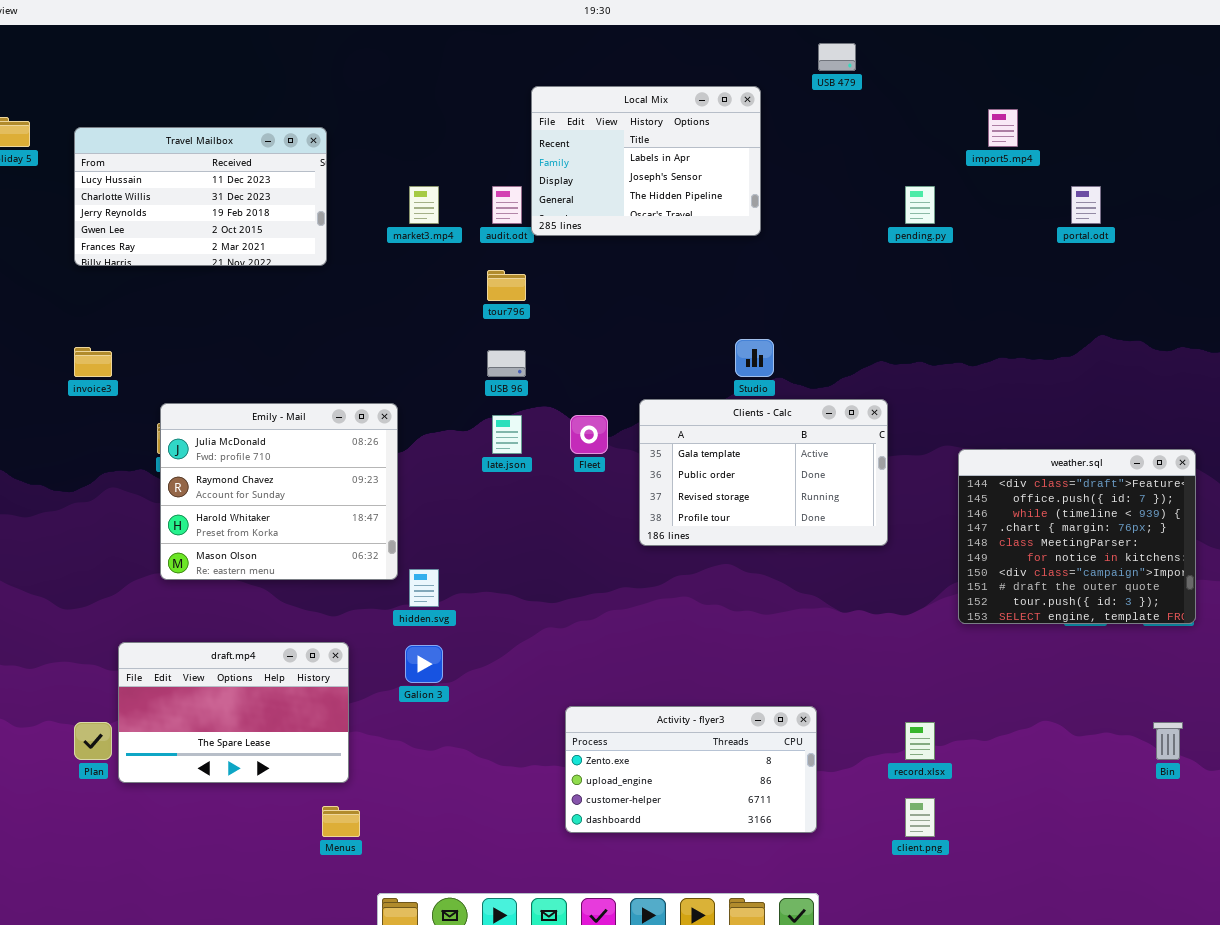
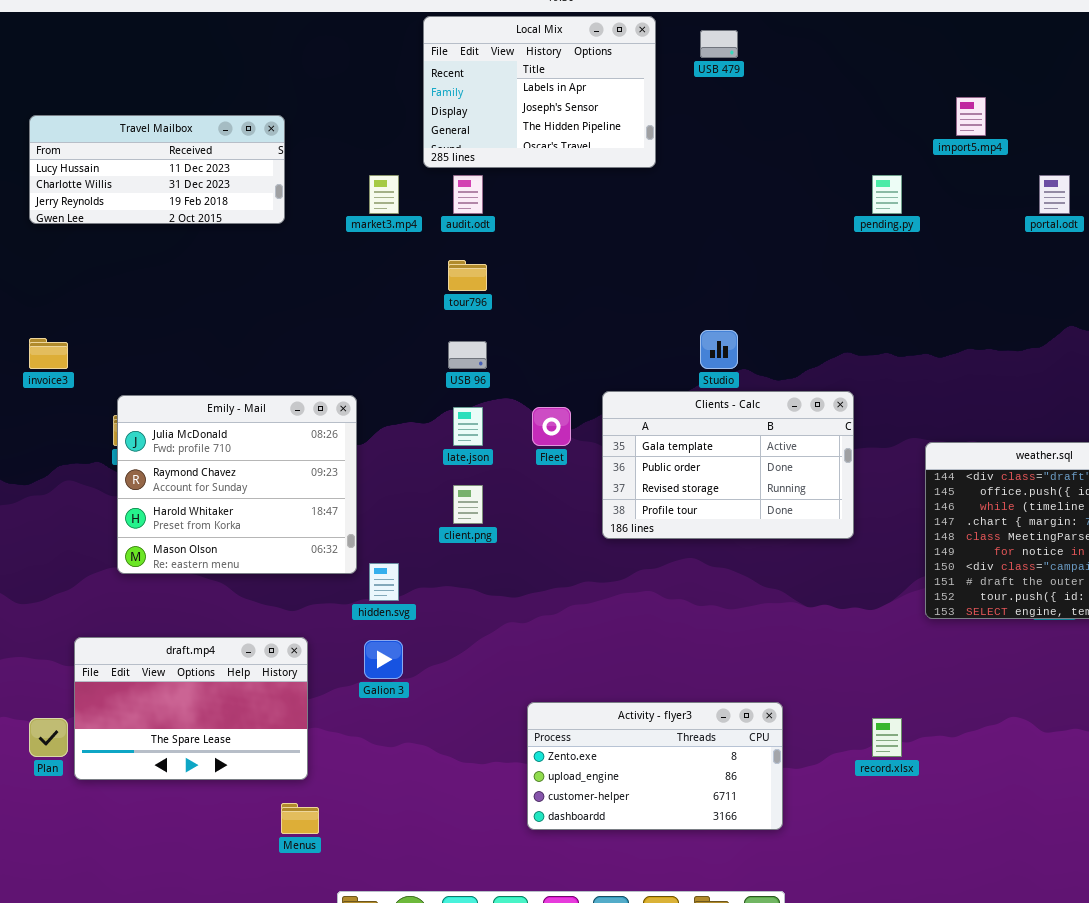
USB 479: [818,43,856,71] -> [700,30,738,58], moved
Local Mix: [531,86,761,236] -> [423,16,656,168], moved
Travel Mailbox: [74,127,327,266] -> [29,115,285,224], resized
client.png: [905,798,935,837] -> [453,485,483,524], moved

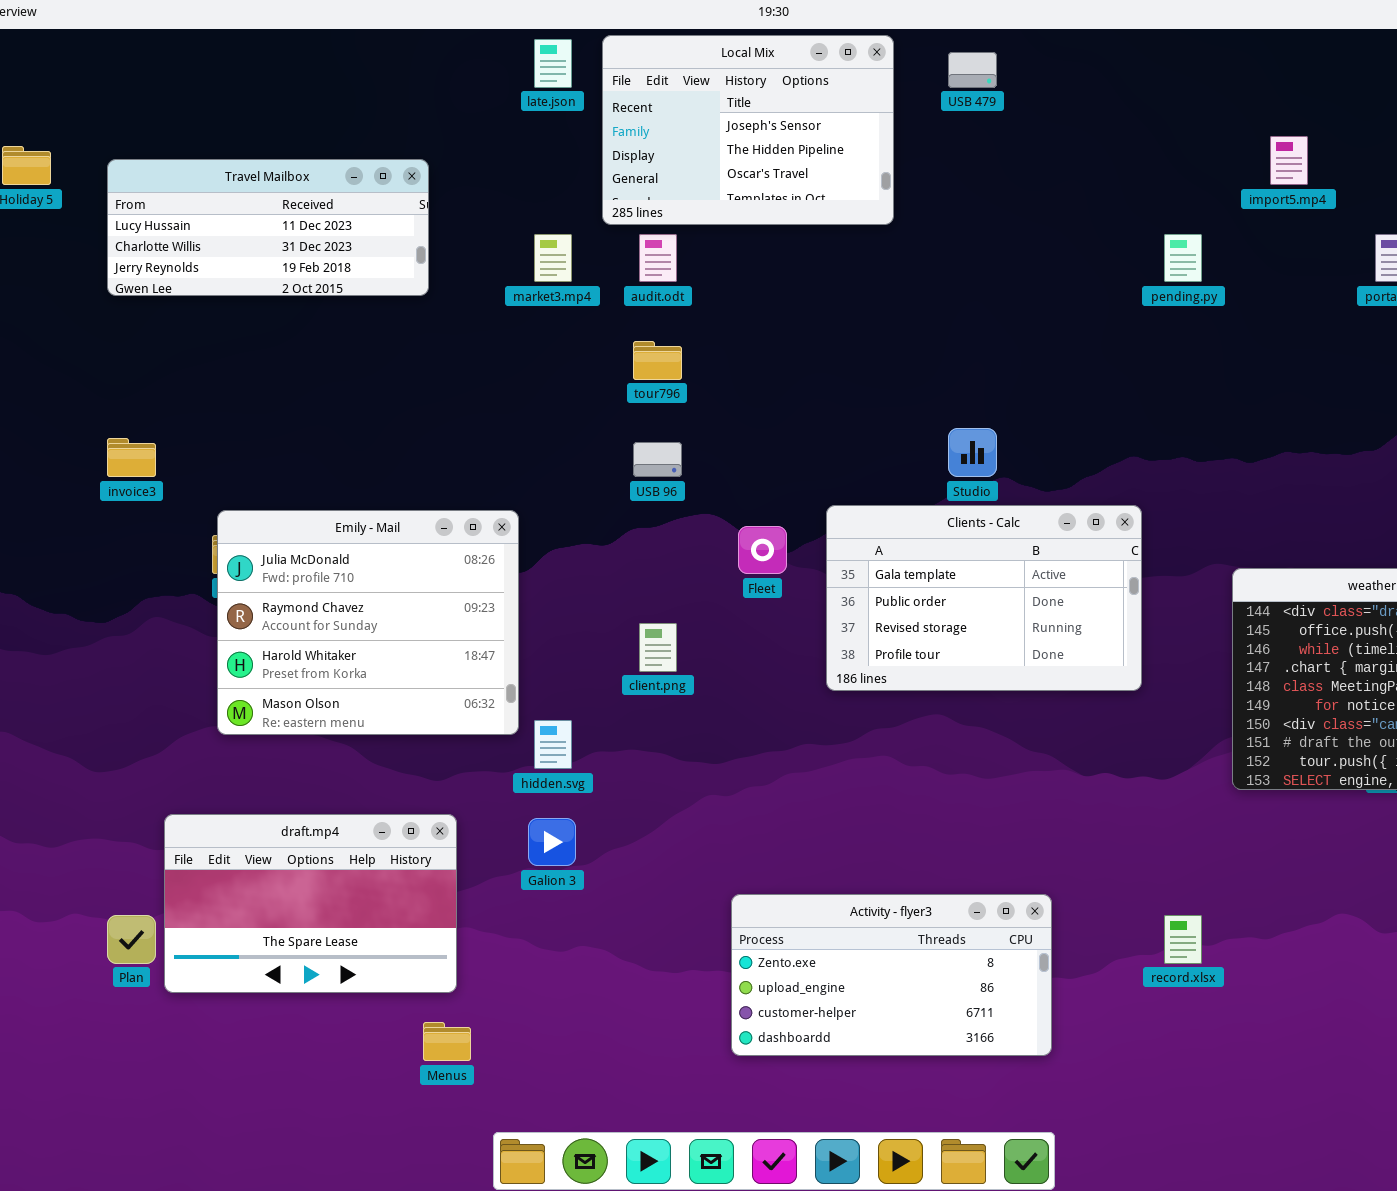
Local Mix: [423,16,656,168] -> [602,35,894,225], scrolled down 1 row
late.json: [453,407,483,446] -> [534,39,572,88], moved

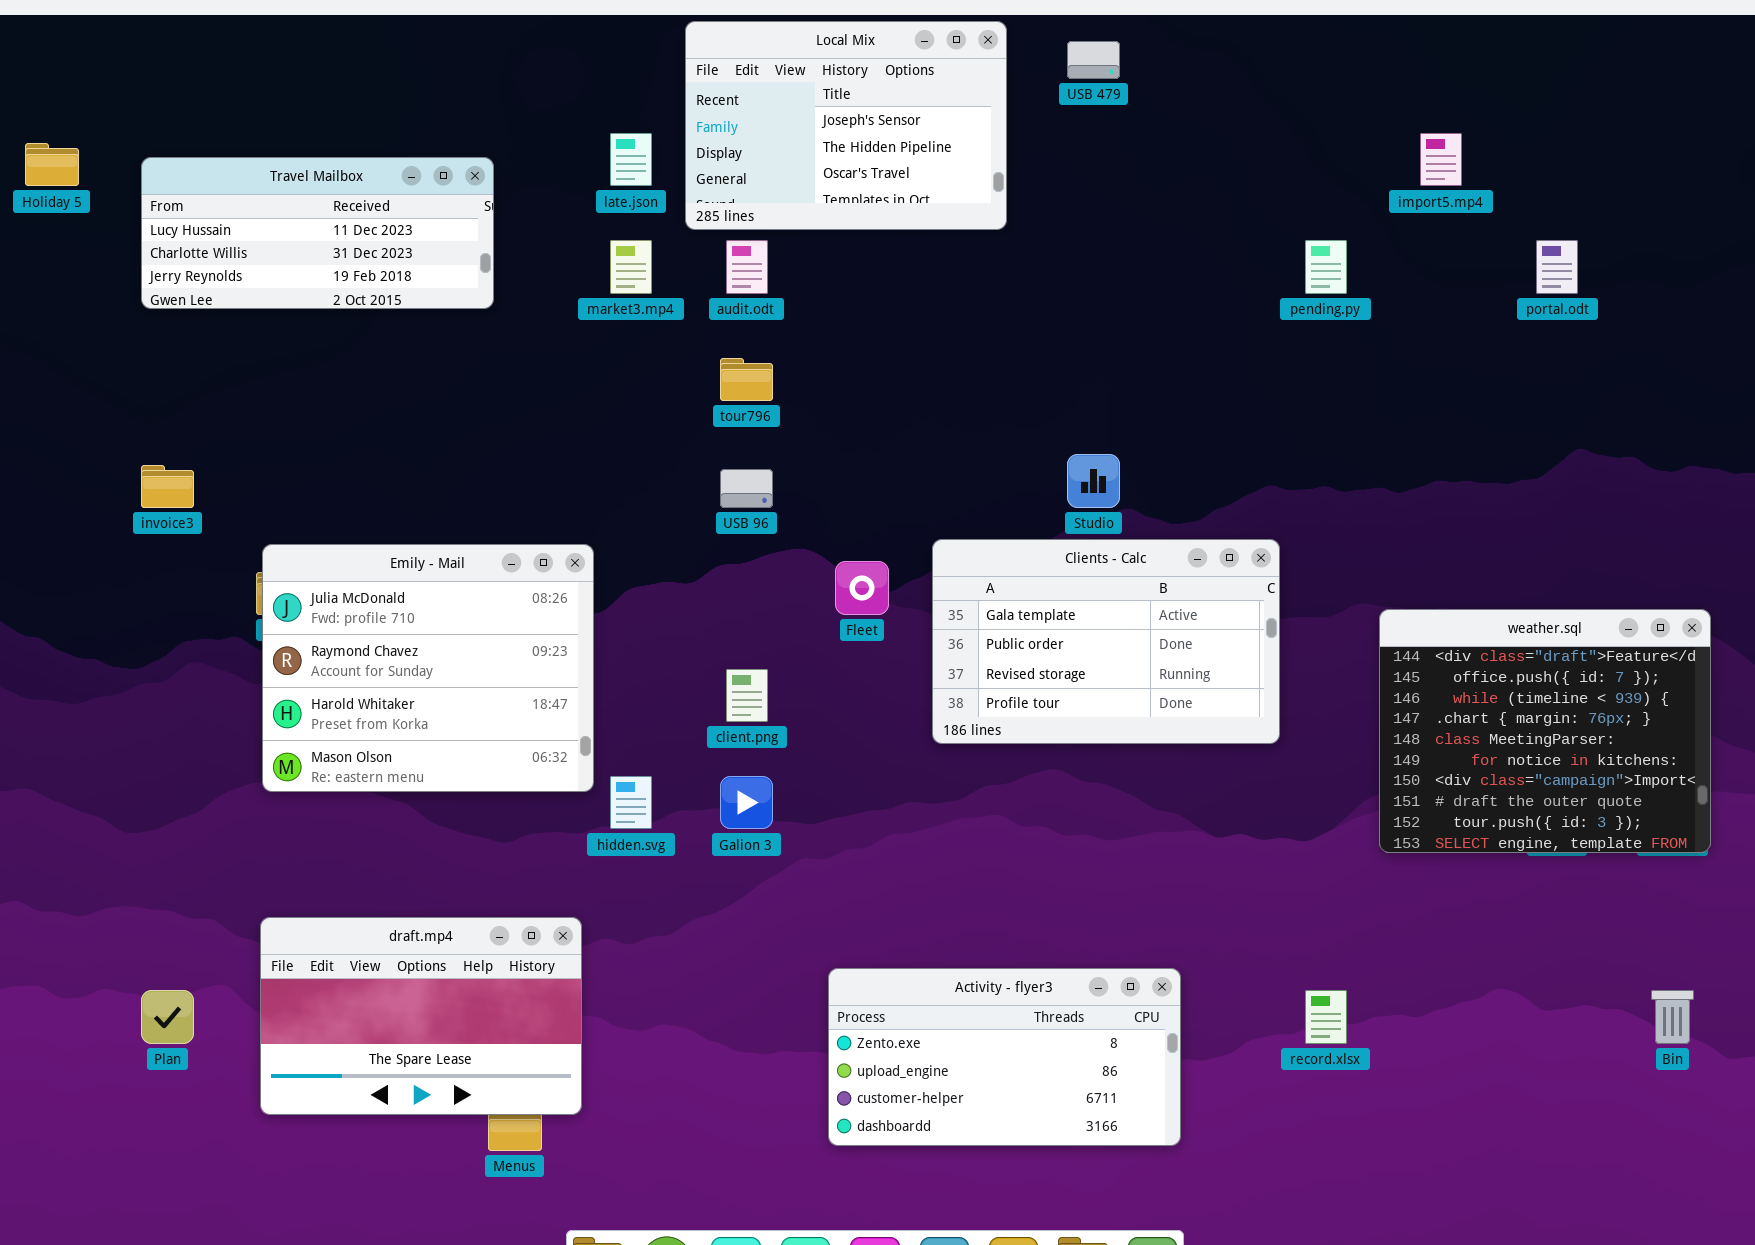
late.json: [534,39,572,88] -> [610,133,652,186], moved
draft.mp4: [164,814,457,993] -> [260,917,582,1115], moved
Galion 3: [528,818,576,866] -> [720,776,773,829], moved

